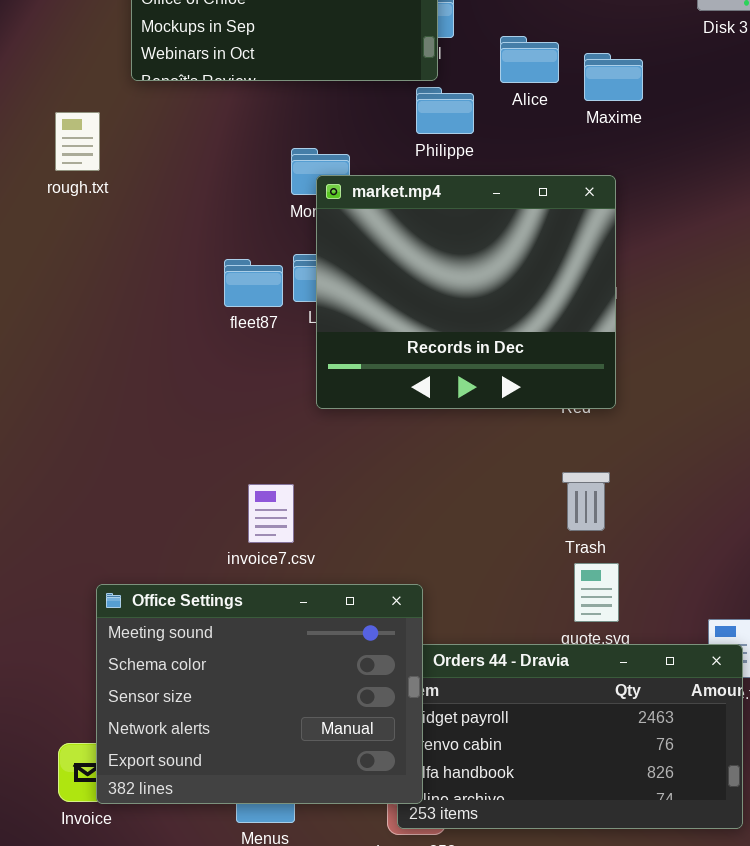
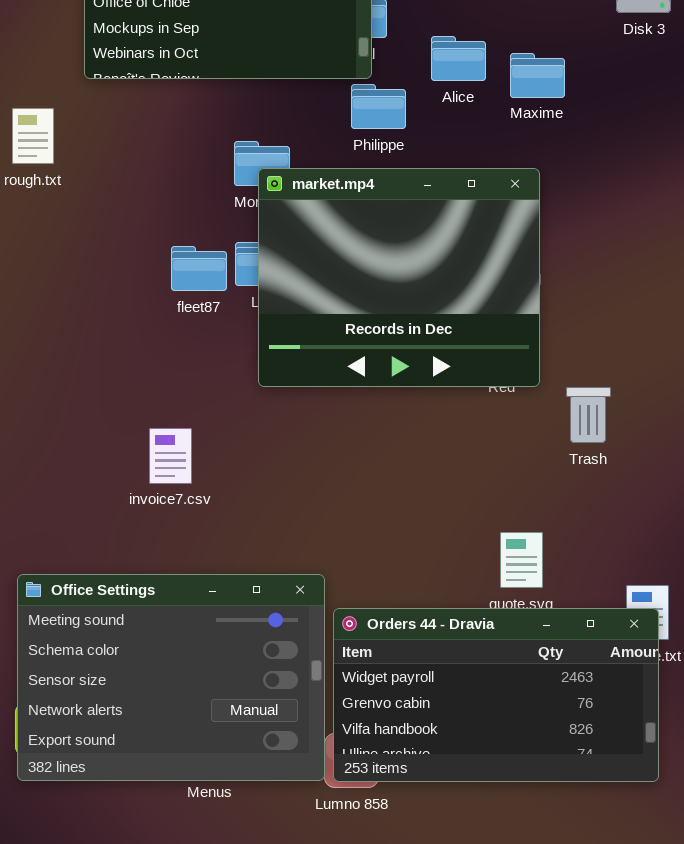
Trash: [562,472,610,531] -> [566,387,611,443], moved
invoice7.csv: [248,484,294,543] -> [149,428,192,484], moved
Office Settings: [96,584,423,804] -> [17,574,325,781], moved

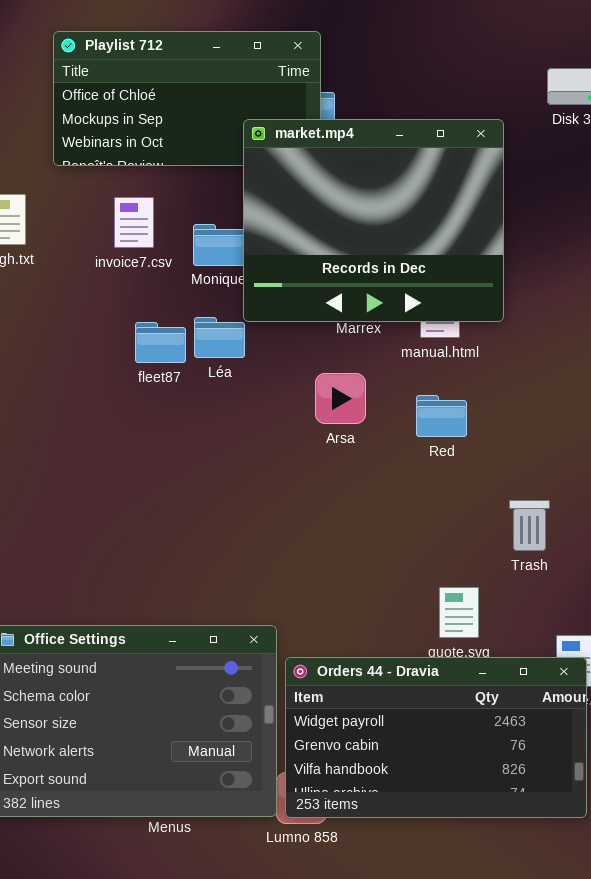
market.mp4: [258,168,540,387] -> [243,119,504,322], moved
Trash: [566,387,611,443] -> [509,500,550,551], moved
invoice7.csv: [149,428,192,484] -> [114,197,154,248], moved

